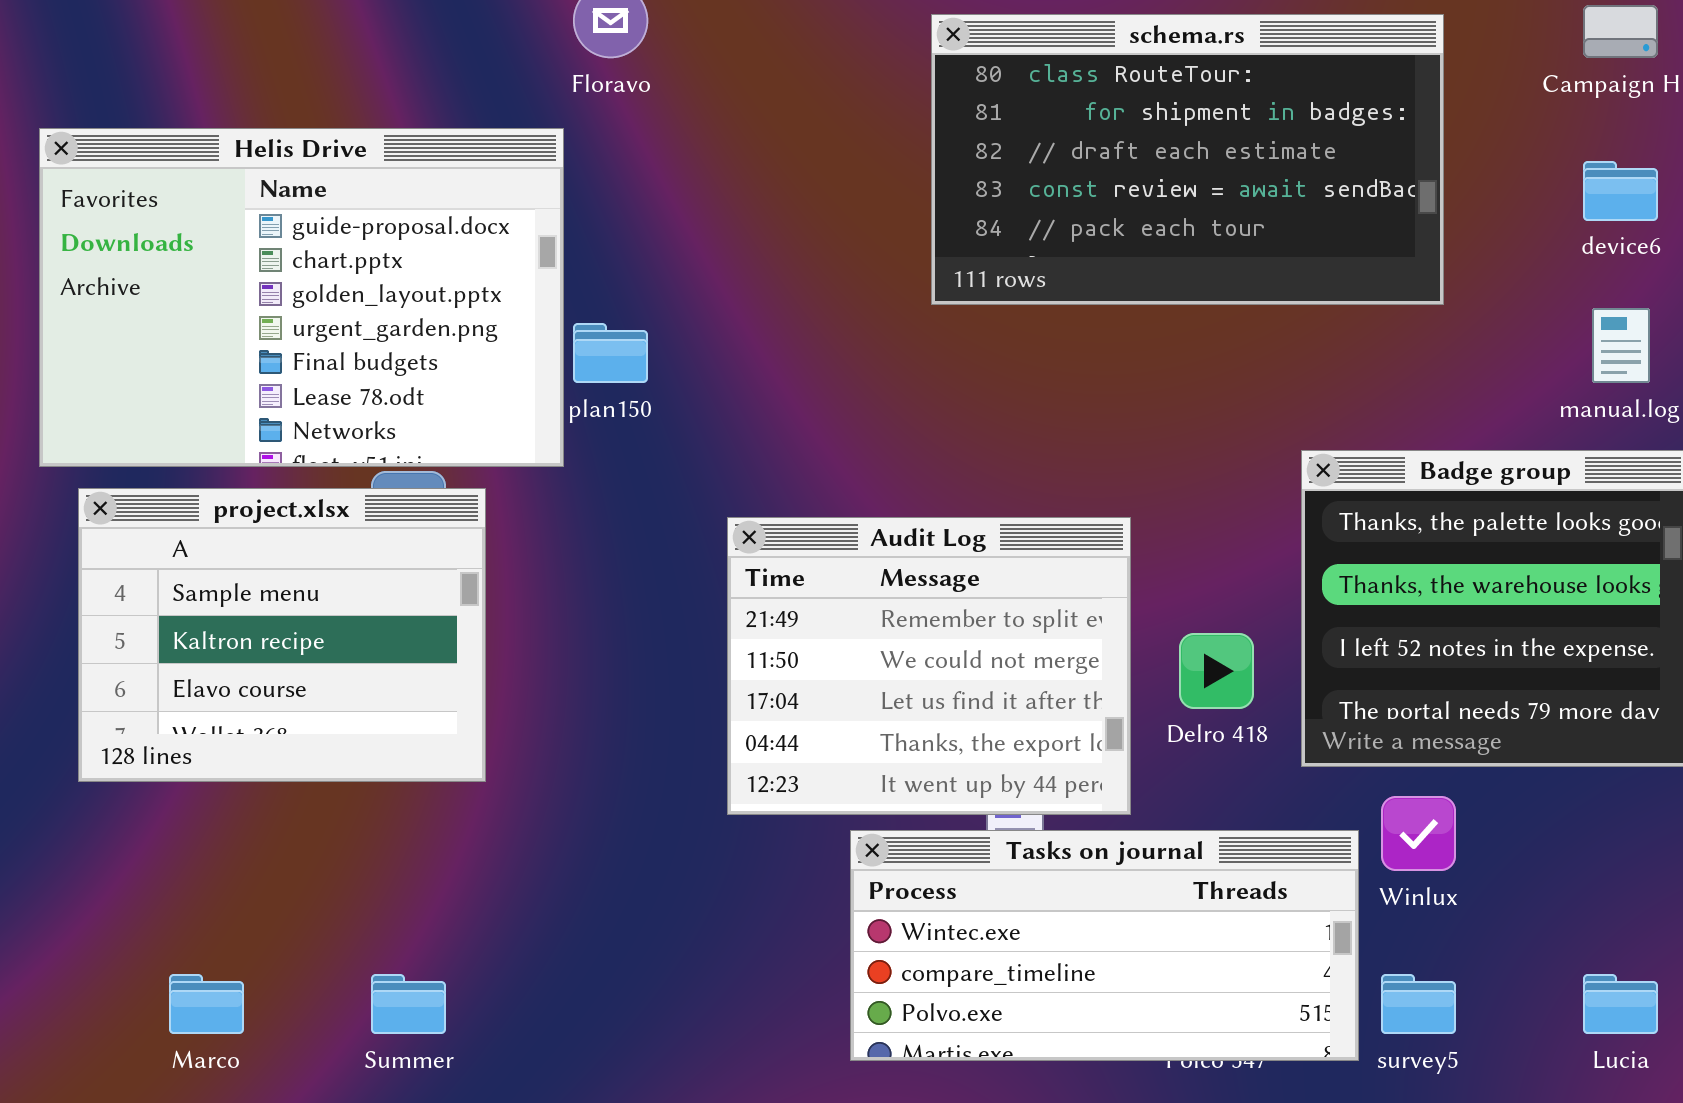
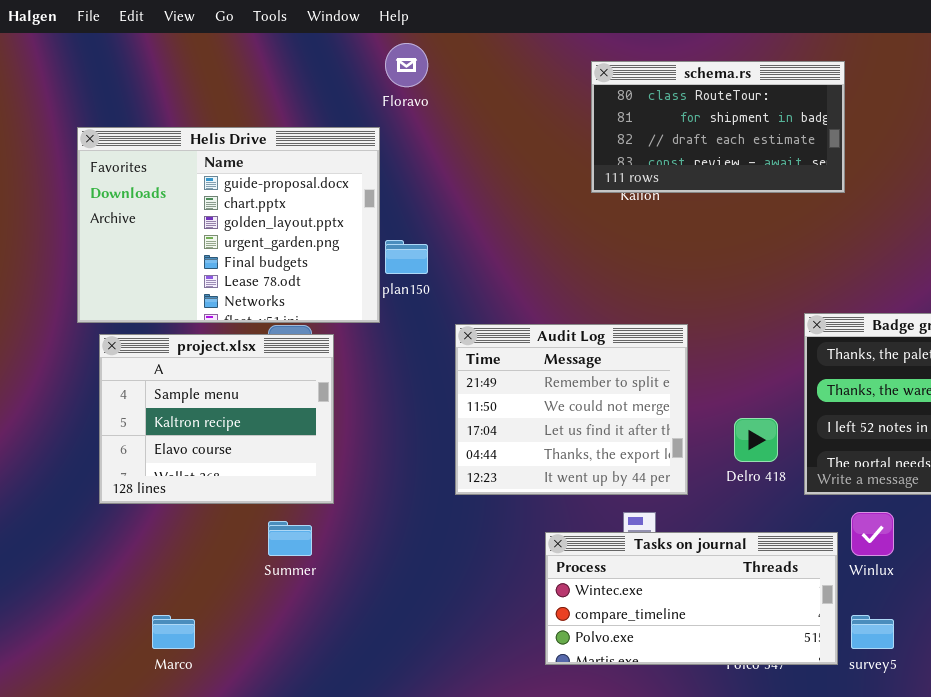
schema.rs: [931,14,1444,305] -> [591,61,845,193], resized
Audit Log: [727,517,1131,815] -> [455,324,688,495], moved
Summer: [371,974,446,1034] -> [268,521,312,556], moved

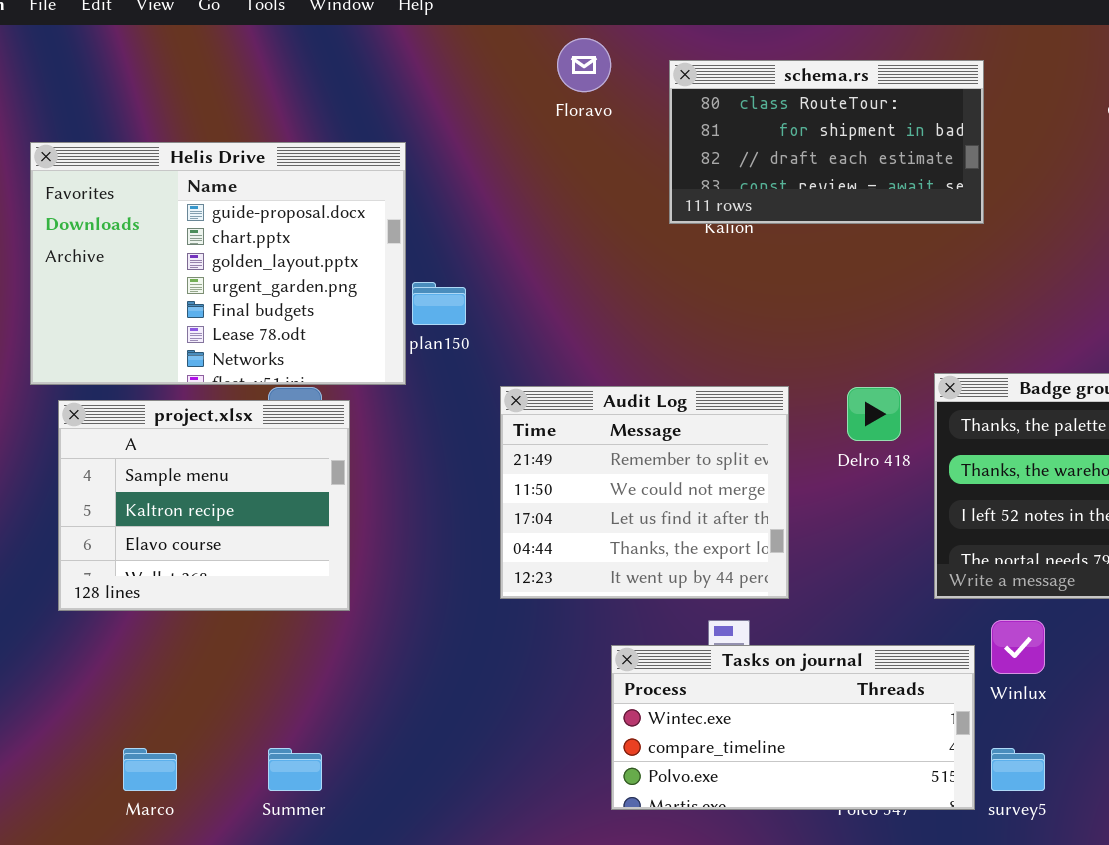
Floravo: [385,43,428,87] -> [557,38,611,92], moved
Delro 418: [734,418,778,462] -> [847,387,901,441], moved
Summer: [268,521,312,556] -> [268,748,322,791], moved

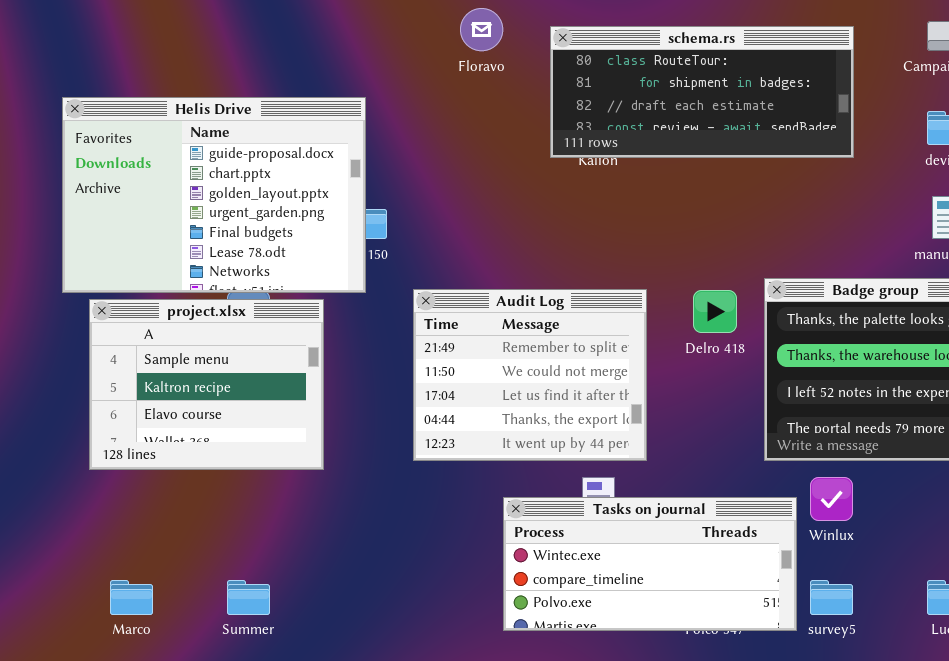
schema.rs: [669,60,984,224] -> [550,26,854,158], resized
Helis Drive: [30,142,406,385] -> [62,97,366,293], moved
project.xlsx: [58,400,350,611] -> [89,299,324,470], moved

